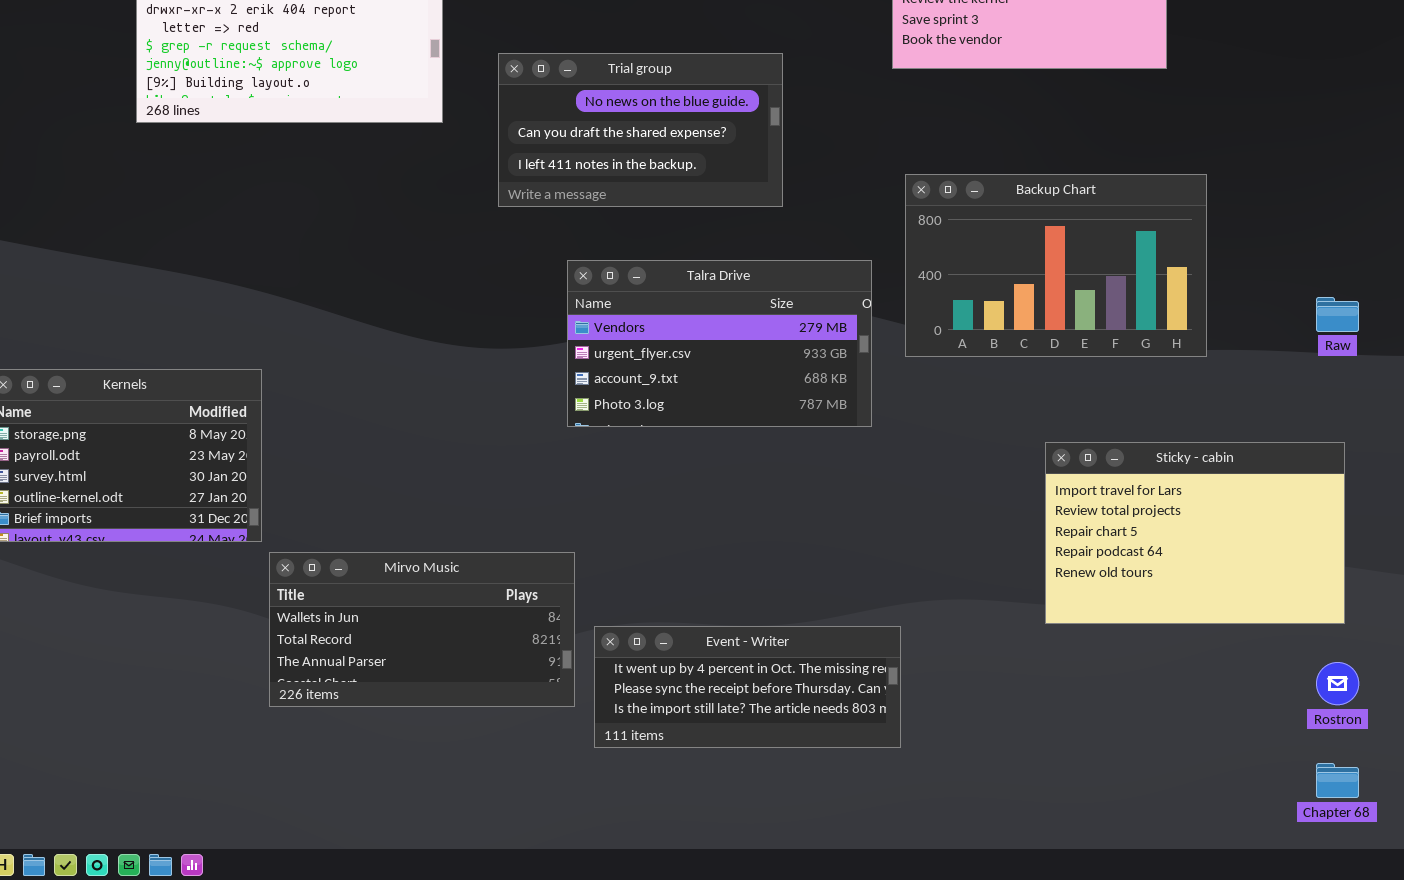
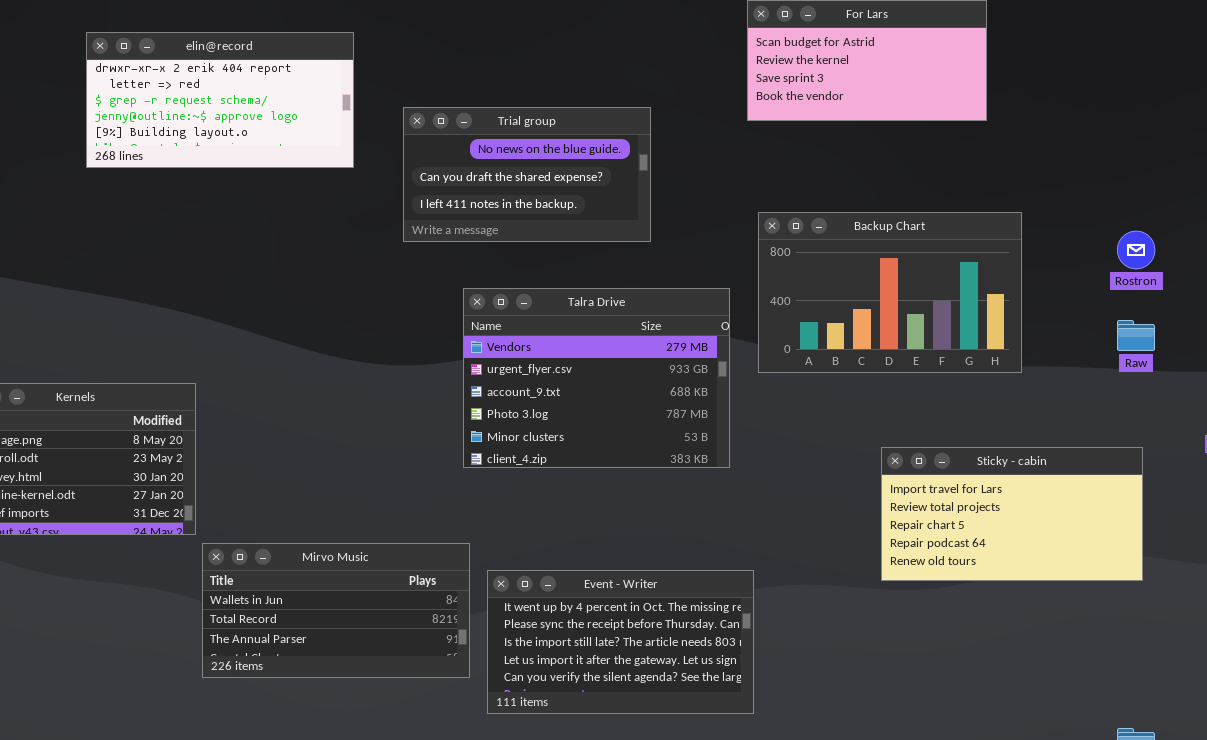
Talra Drive: [567,260,872,427] -> [463,288,730,468], resized
Sticky - cabin: [1045,442,1345,624] -> [881,447,1143,581], resized
Event - Writer: [594,626,901,748] -> [487,570,754,714], resized
Rostron: [1316,662,1359,705] -> [1117,231,1155,269], moved

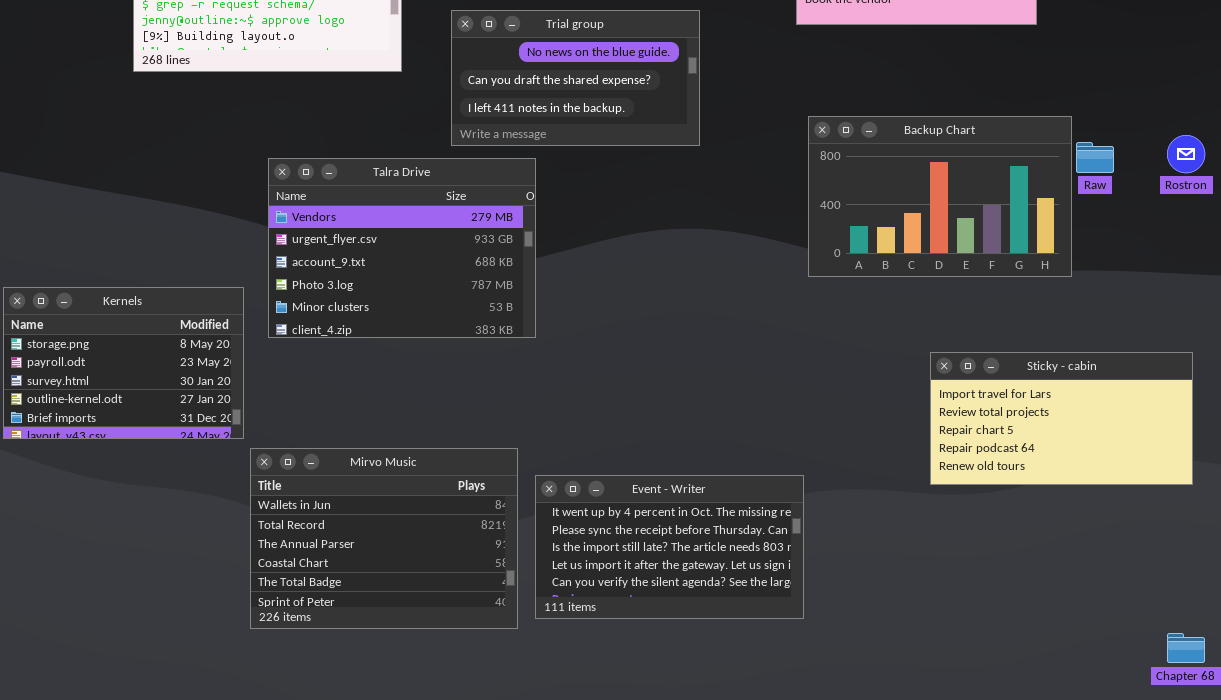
Talra Drive: [463,288,730,468] -> [268,158,536,338], moved
Raw: [1117,320,1155,351] -> [1076,142,1114,173], moved
Mirvo Music: [202,543,470,678] -> [250,448,518,629], resized

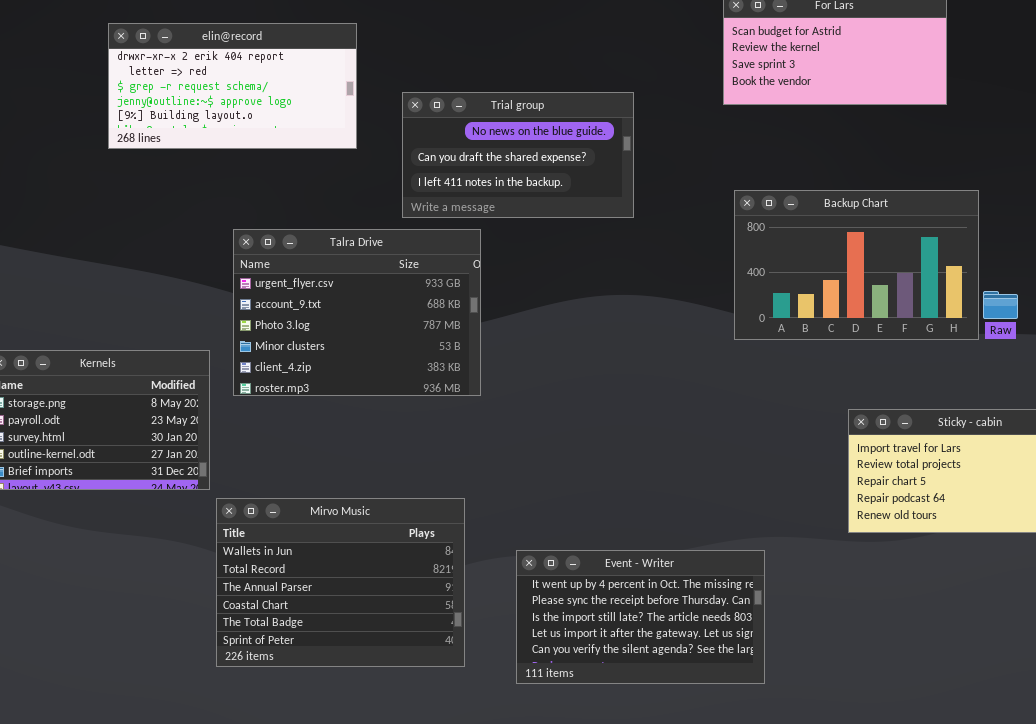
Raw: [1076,142,1114,173] -> [983,291,1018,319], moved
Talra Drive: [268,158,536,338] -> [233,229,481,396], scrolled down 1 row
Event - Writer: [535,475,804,619] -> [516,550,765,684], moved

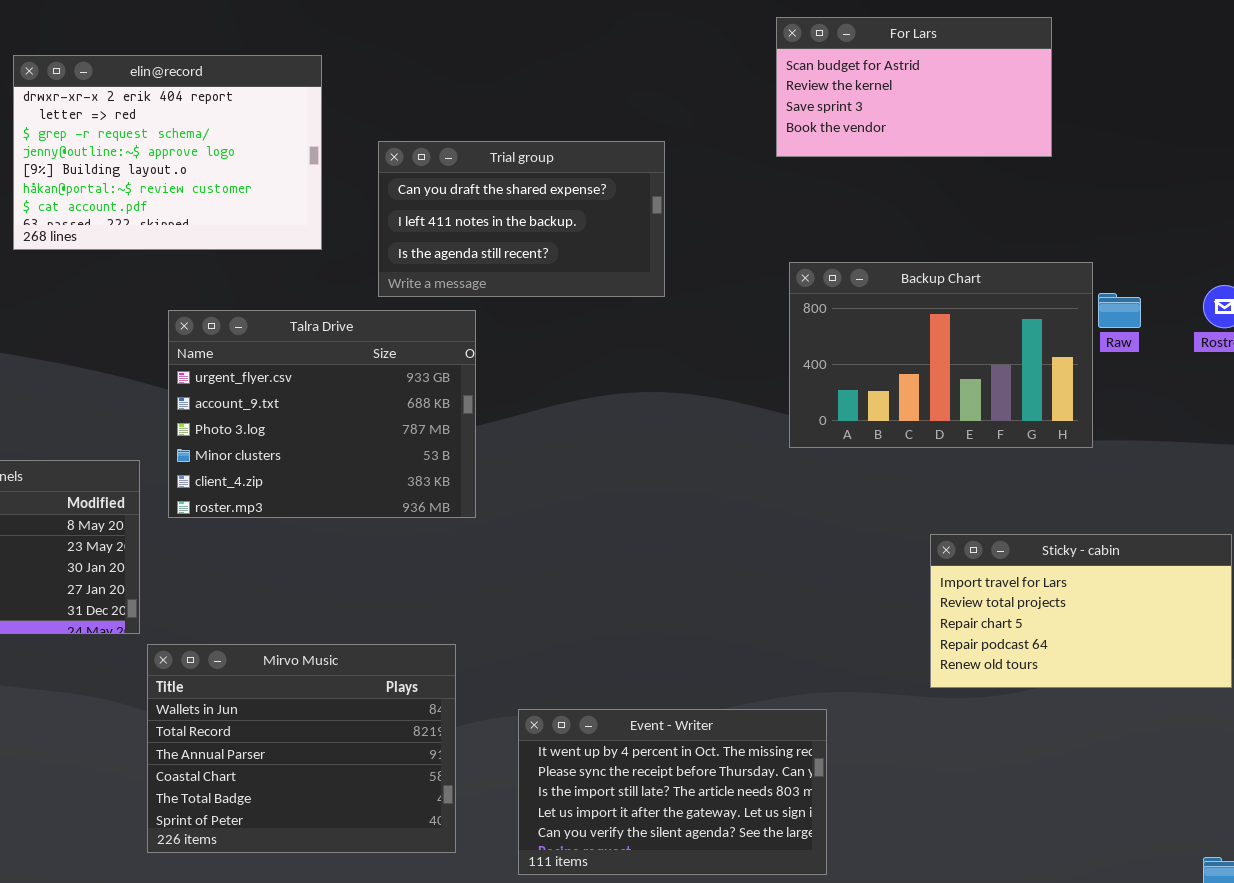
elin@record: [108,23,357,149] -> [13,55,322,250], resized
Trial group: [402,92,634,218] -> [378,141,665,297], scrolled down 1 row
Raw: [983,291,1018,319] -> [1098,293,1141,328], moved

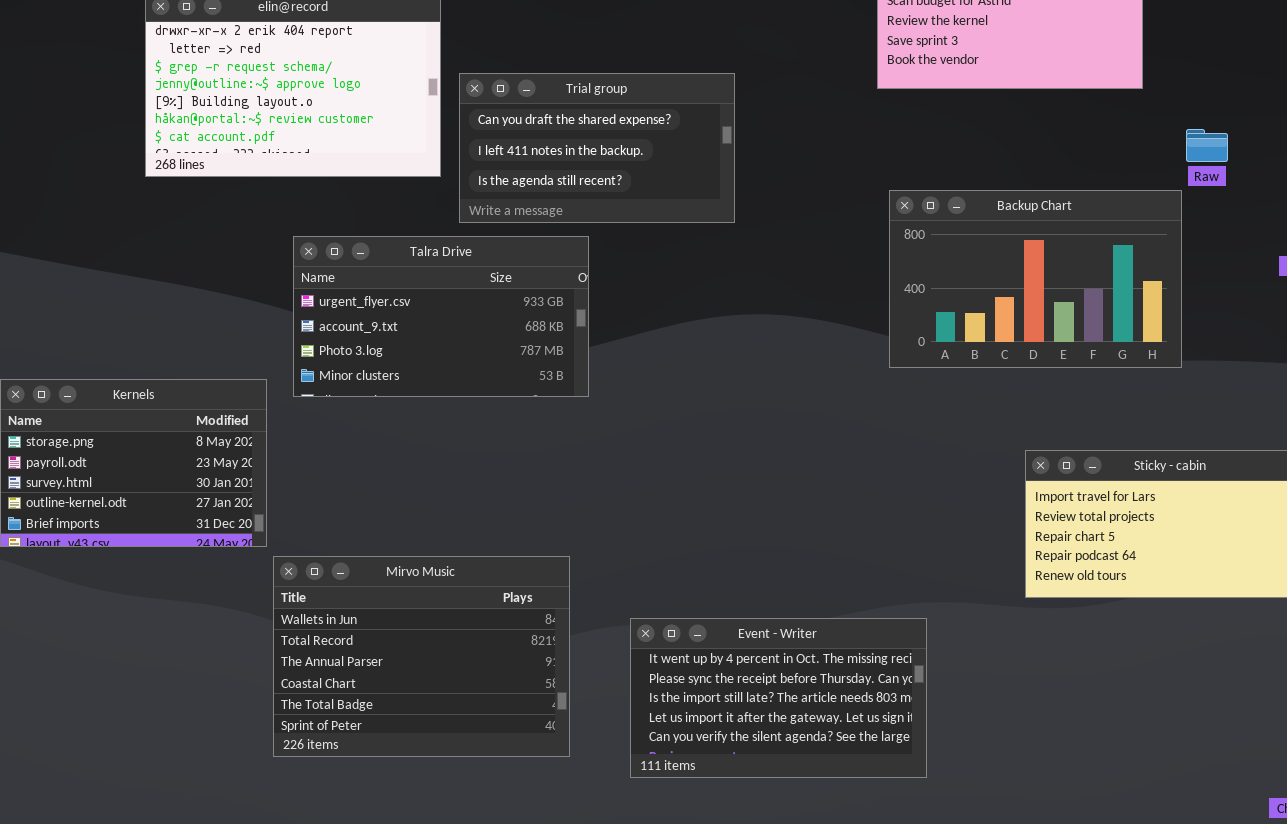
Trial group: [378,141,665,297] -> [459,73,735,223], moved
Raw: [1098,293,1141,328] -> [1186,129,1228,162], moved
Talra Drive: [168,310,476,518] -> [293,236,589,397], resized

